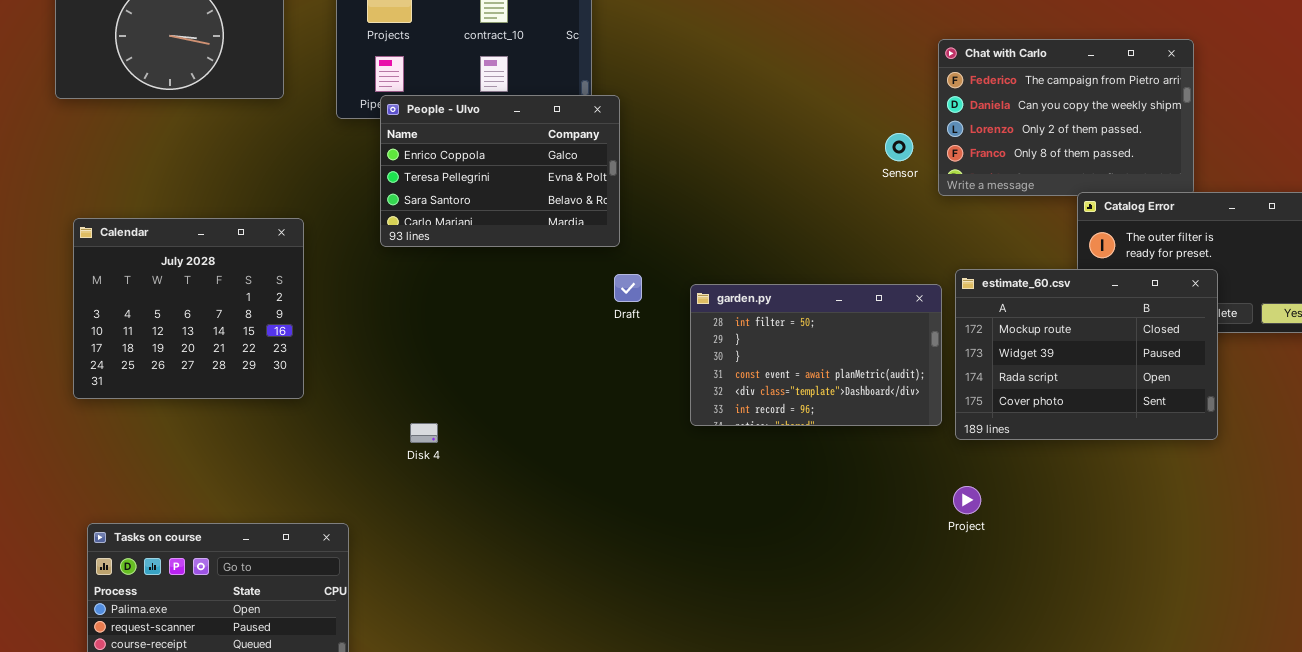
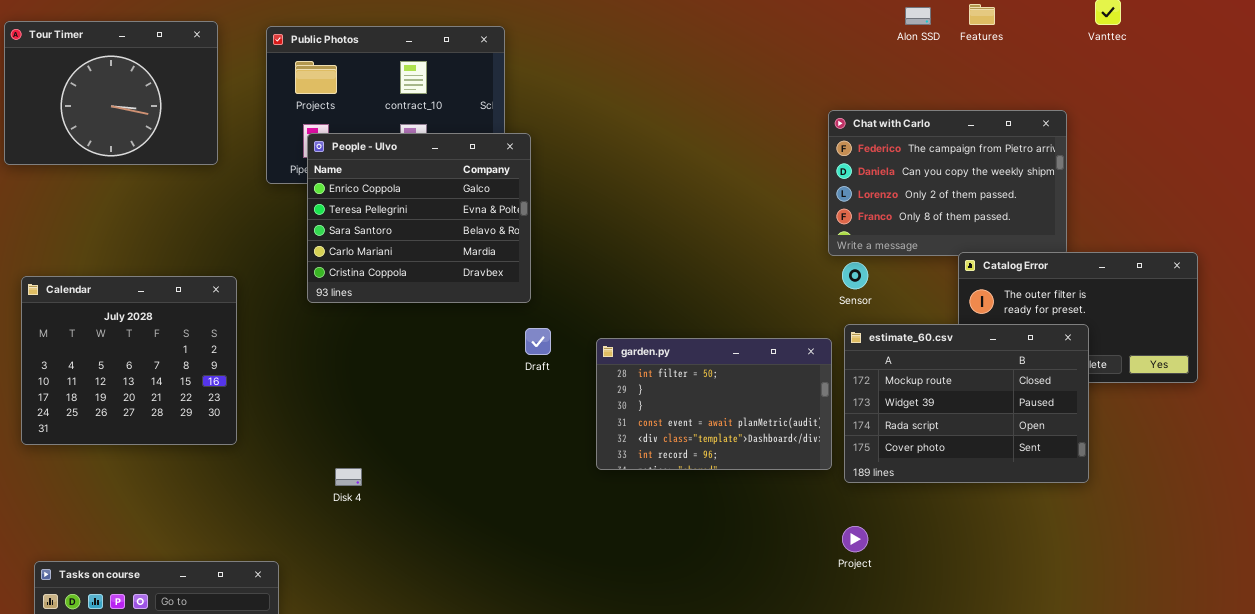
People - Ulvo: [380,95,620,247] -> [307,133,531,303], resized
Sensor: [885,133,913,161] -> [842,262,868,289], moved

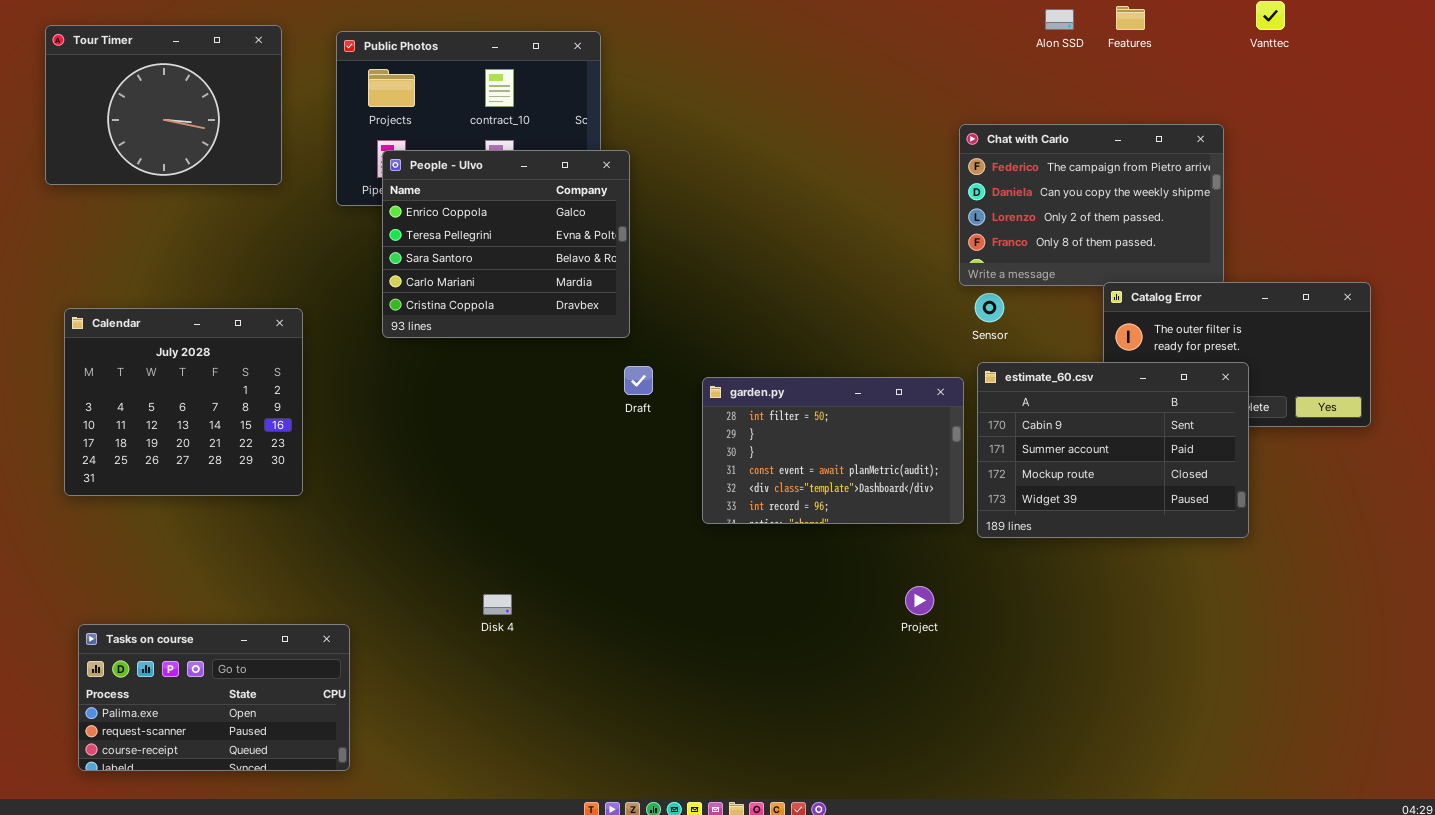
estimate_60.csv: [844,324,1089,483] -> [977,362,1249,538], scrolled up 2 rows
Disk 4: [335,468,362,486] -> [483,594,512,615], moved
Project: [842,526,868,552] -> [905,586,934,615], moved

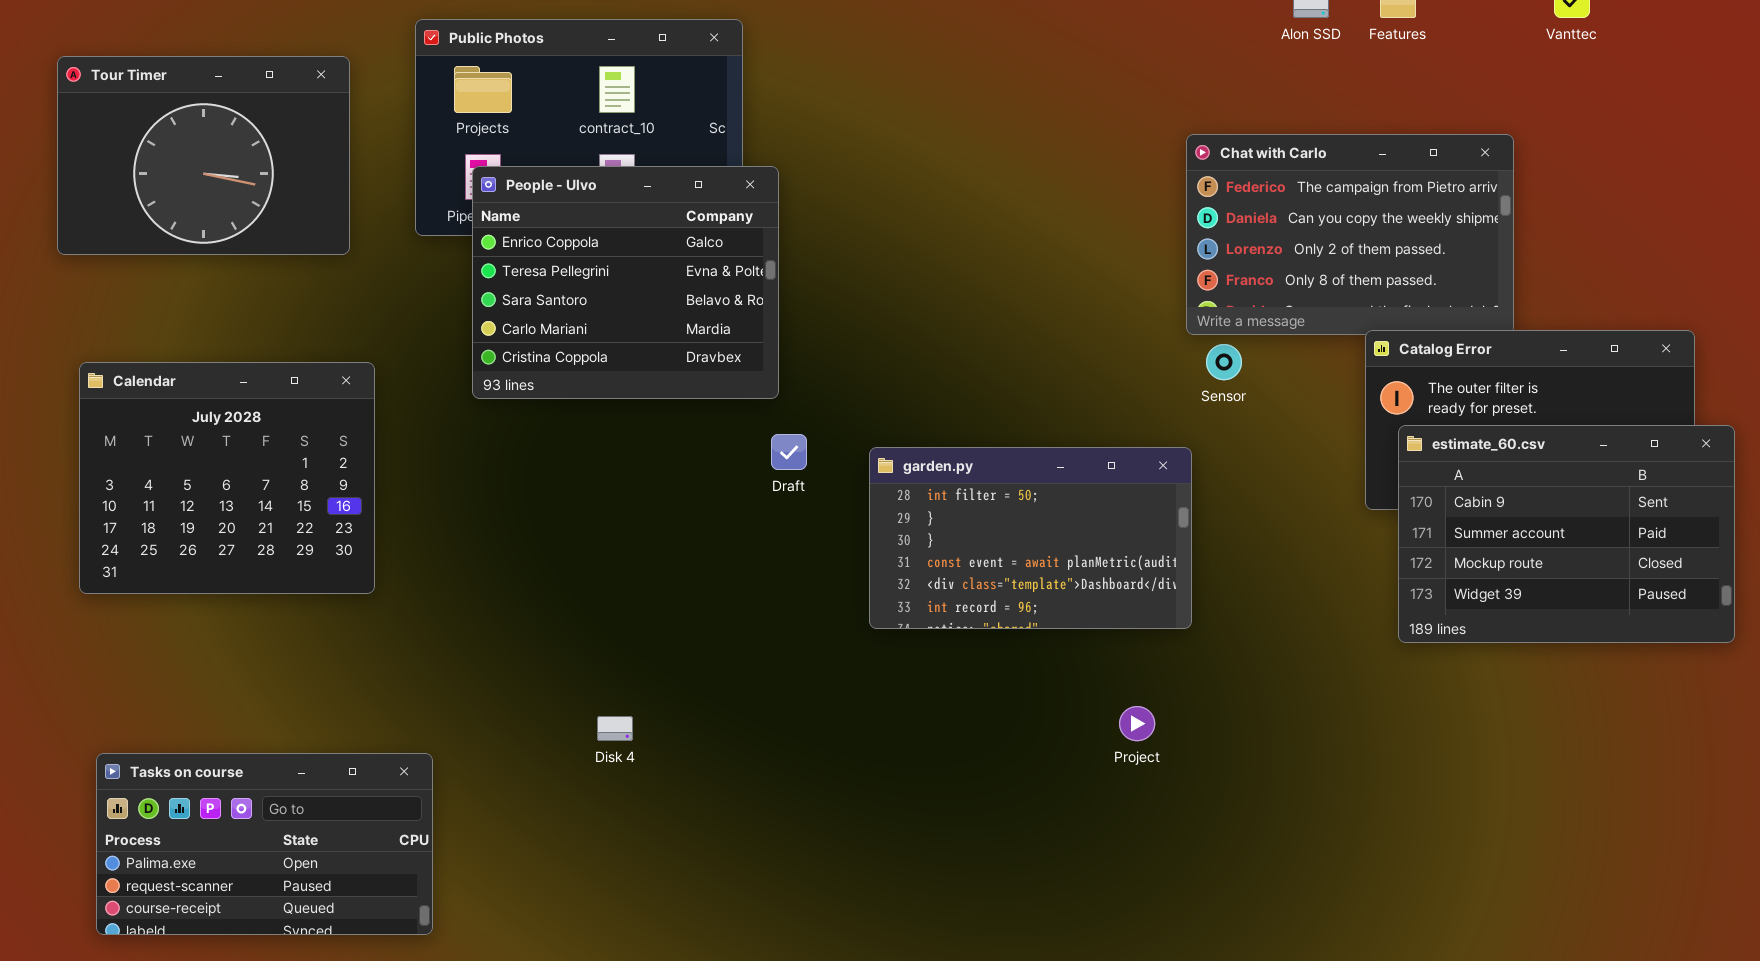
Tour Timer: [45,25,282,185] -> [57,56,350,255], moved
estimate_60.csv: [977,362,1249,538] -> [1398,425,1735,643], moved

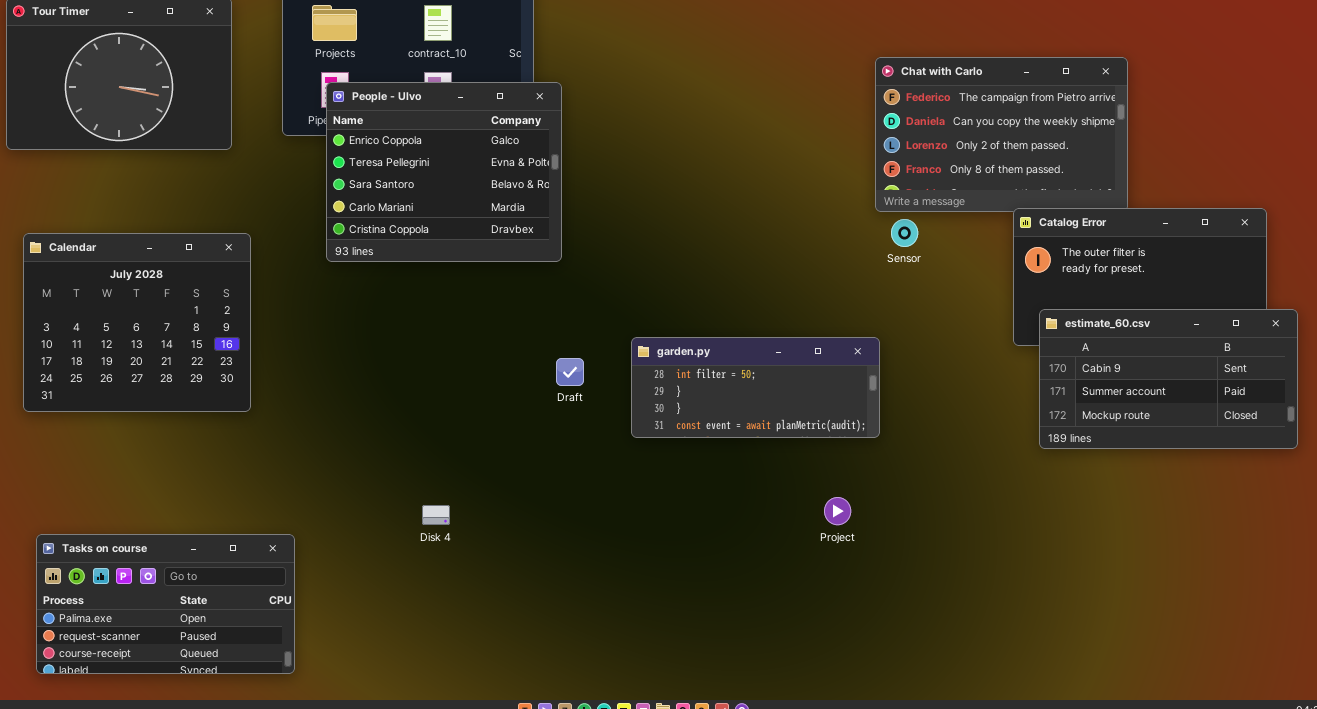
estimate_60.csv: [1398,425,1735,643] -> [1039,309,1298,449], resized
Draft: [771,434,807,470] -> [556,358,584,386], moved
garden.py: [869,447,1192,629] -> [631,337,880,438], resized

